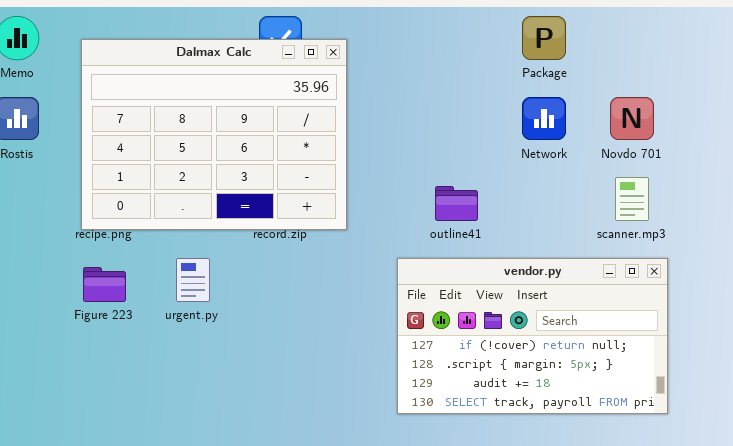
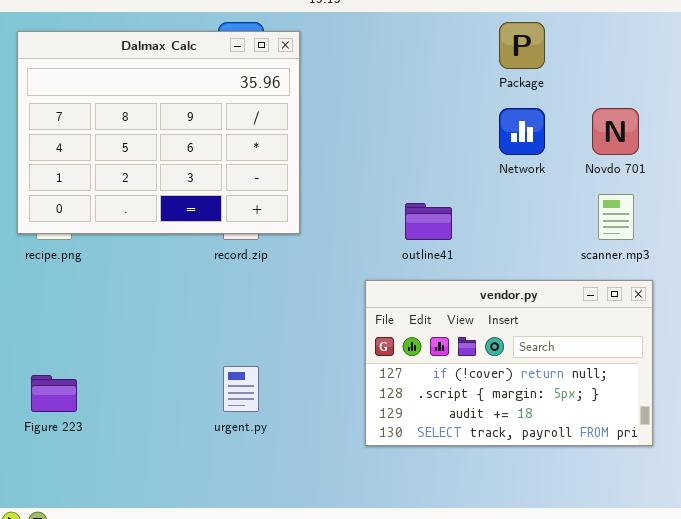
Dalmax Calc: [81,39,347,230] -> [17,31,300,234], moved
urgent.py: [176,258,210,302] -> [223,366,259,412], moved
Figure 223: [83,267,126,302] -> [31,375,77,412], moved

